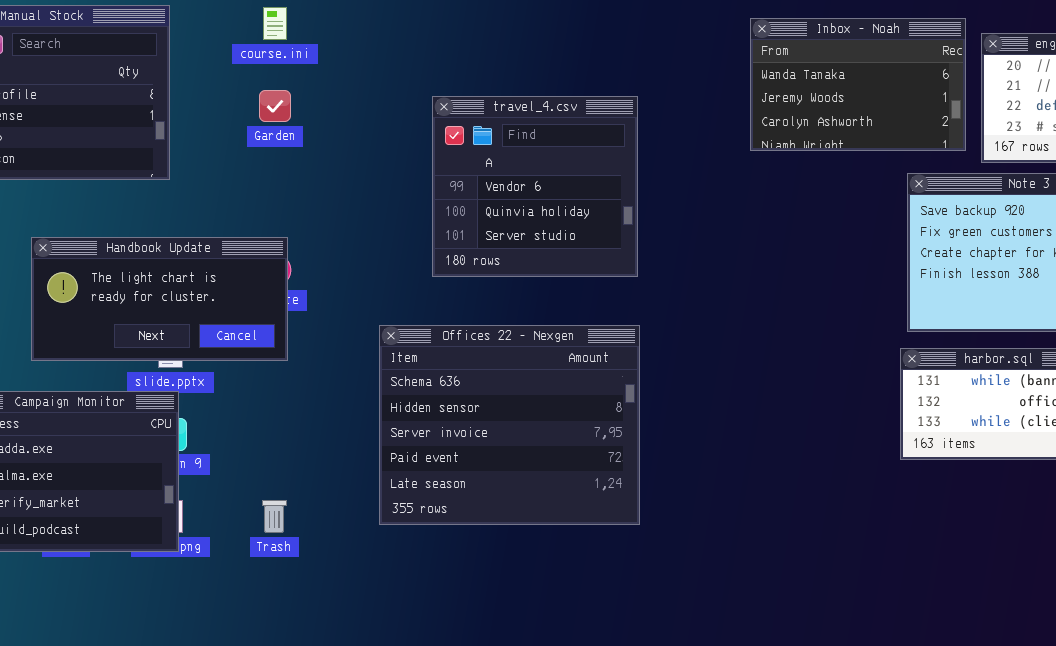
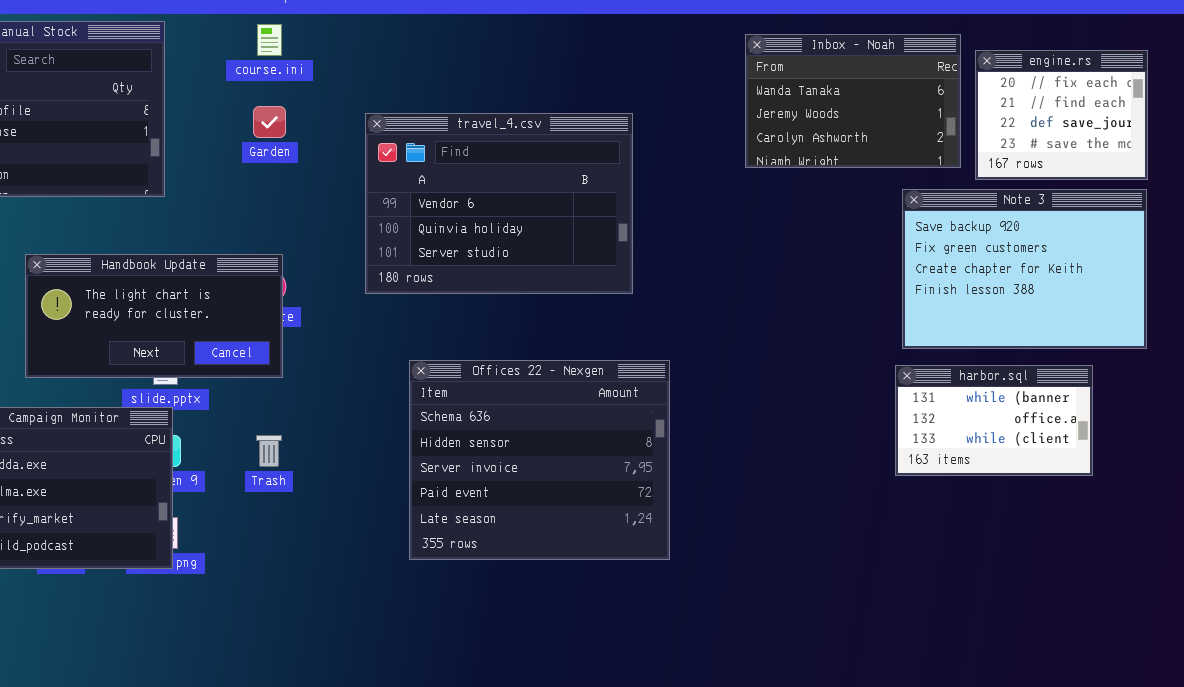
travel_4.csv: [432,96,638,277] -> [365,113,633,294], resized
Offices 22 - Nexgen: [379,325,640,525] -> [409,360,670,560], moved
Trash: [262,500,287,533] -> [256,435,282,467], moved

